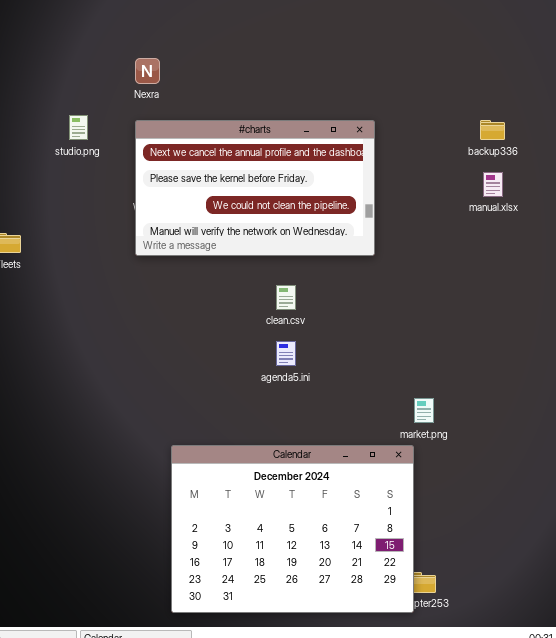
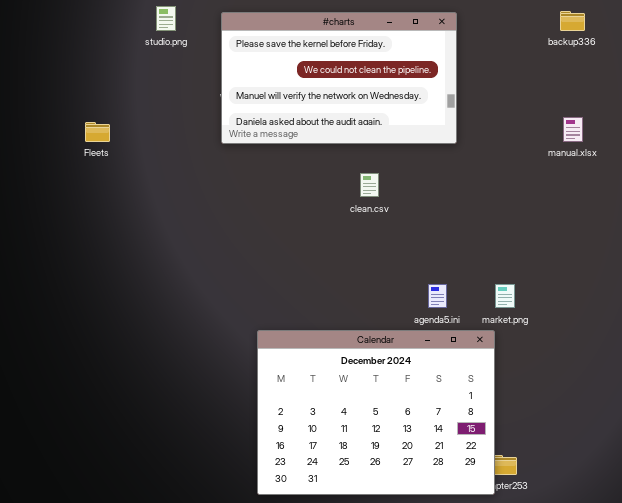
#charts: [135,120,375,256] -> [221,12,457,144], scrolled down 1 row
manual.xlsx: [483,172,503,197] -> [563,117,583,142], moved
agenda5.ini: [276,341,296,366] -> [428,284,447,308], moved

